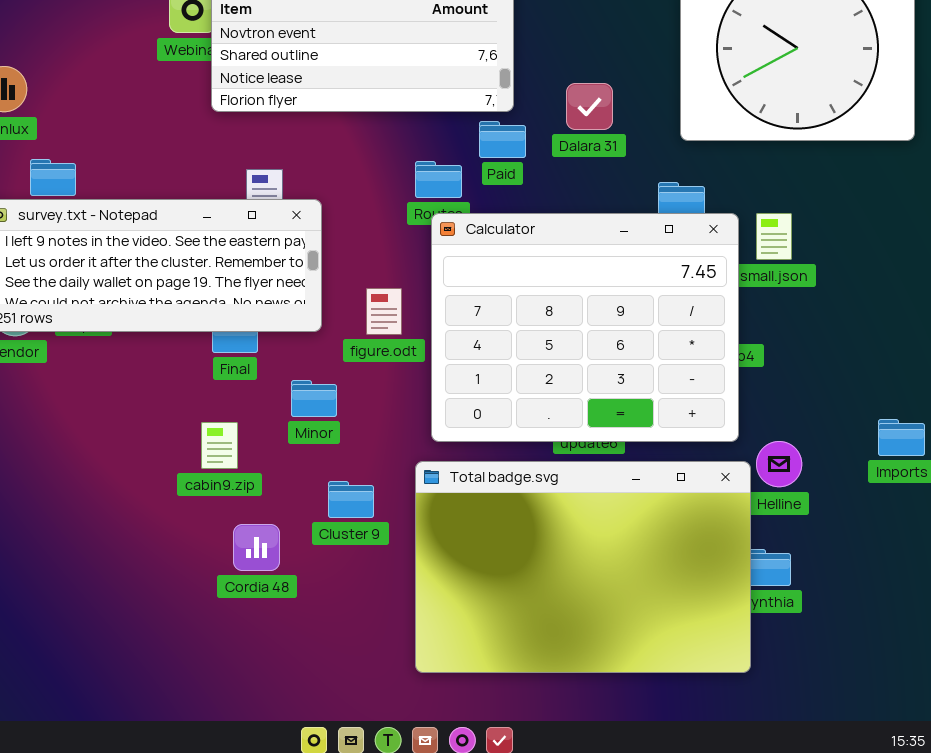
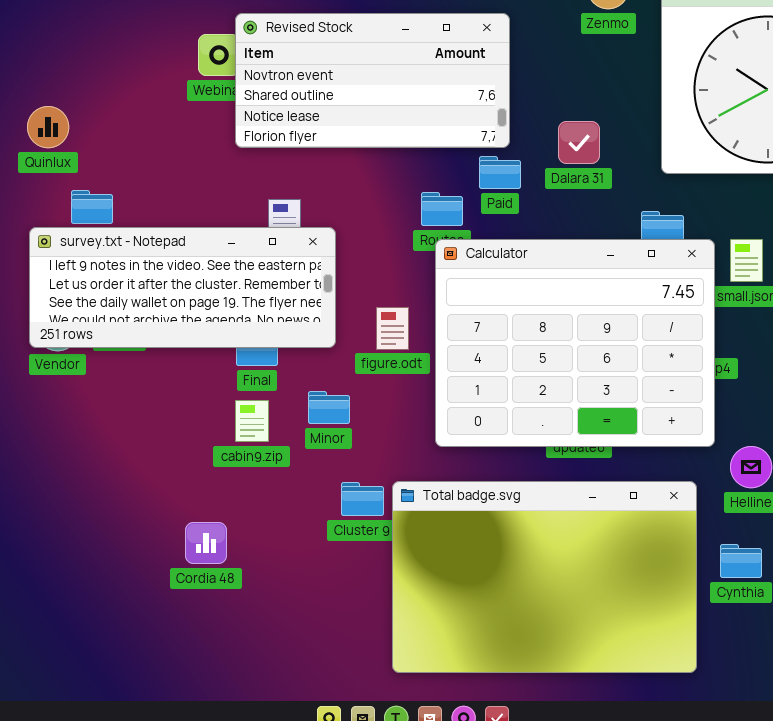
cabin9.zip: [201,422,238,469] -> [235,400,269,442], moved
Total badge.svg: [415,461,751,673] -> [392,481,697,673], moved
Cordia 48: [233,524,280,571] -> [185,522,227,564], moved

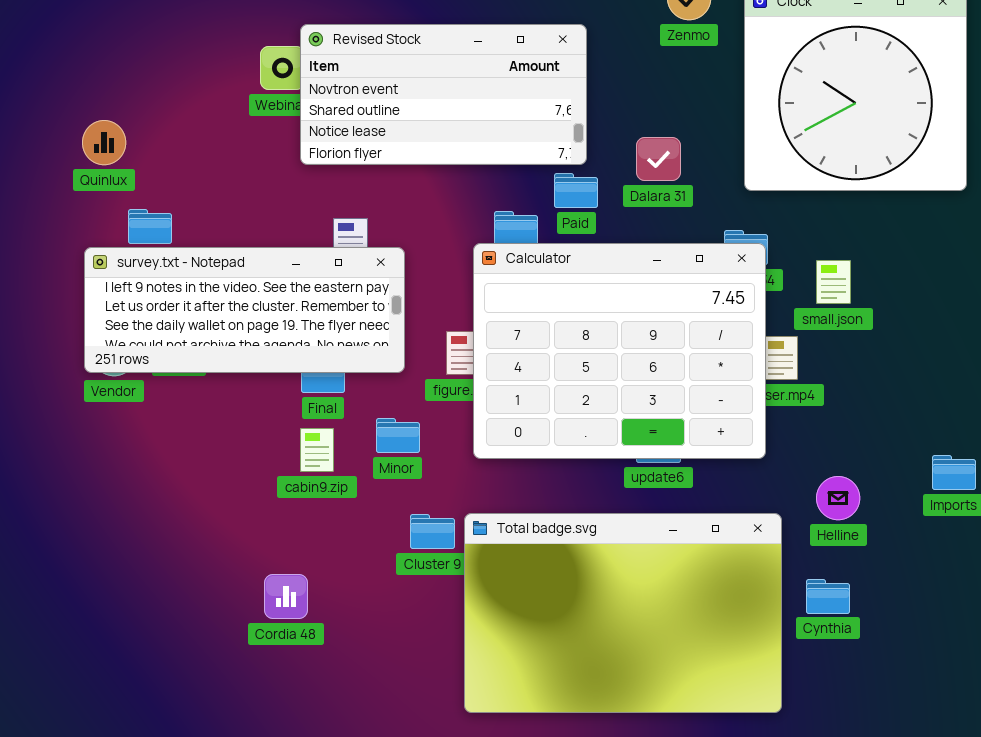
Calculator: [435,239,715,447] -> [473,243,766,459], moved
Cordia 48: [185,522,227,564] -> [264,574,308,619], moved

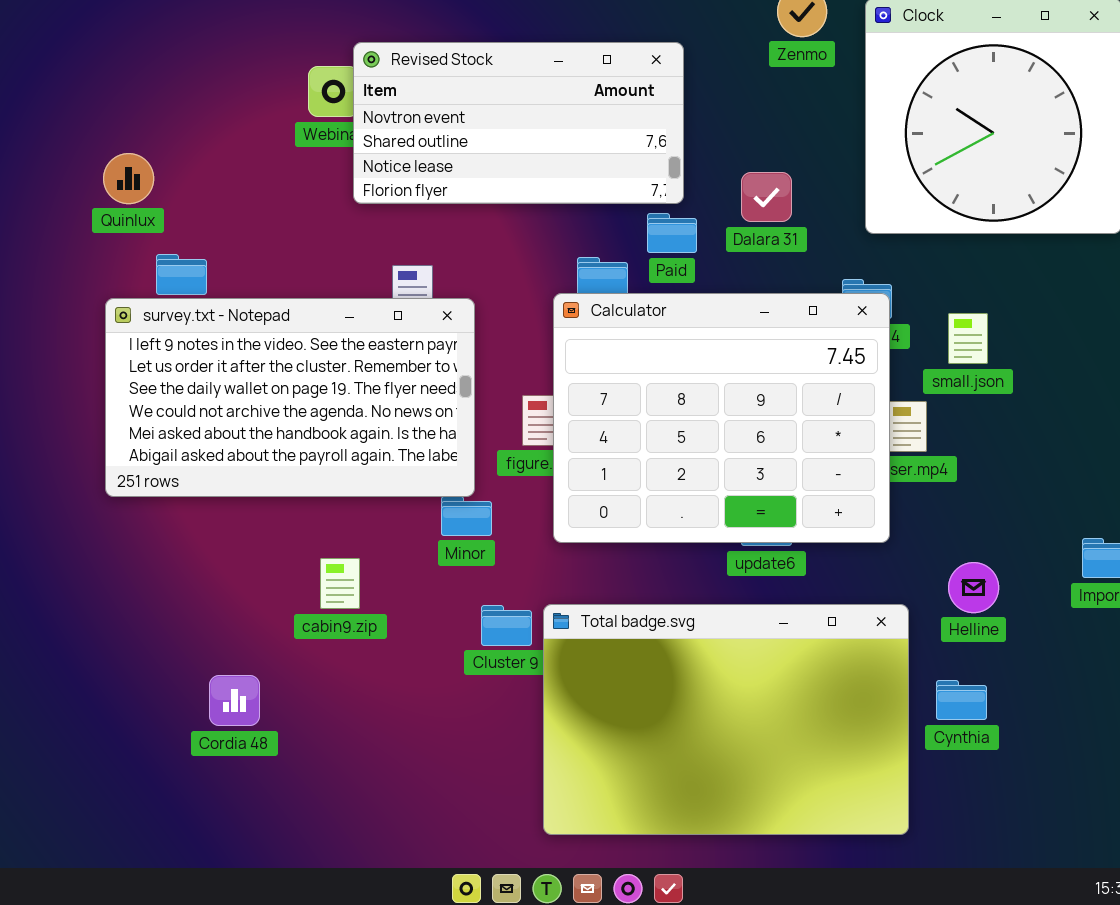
survey.txt - Notepad: [84,247,405,373] -> [105,298,475,497], resized
cabin9.zip: [300,428,334,472] -> [320,558,360,609], moved
Cordia 48: [264,574,308,619] -> [209,675,260,726], moved

